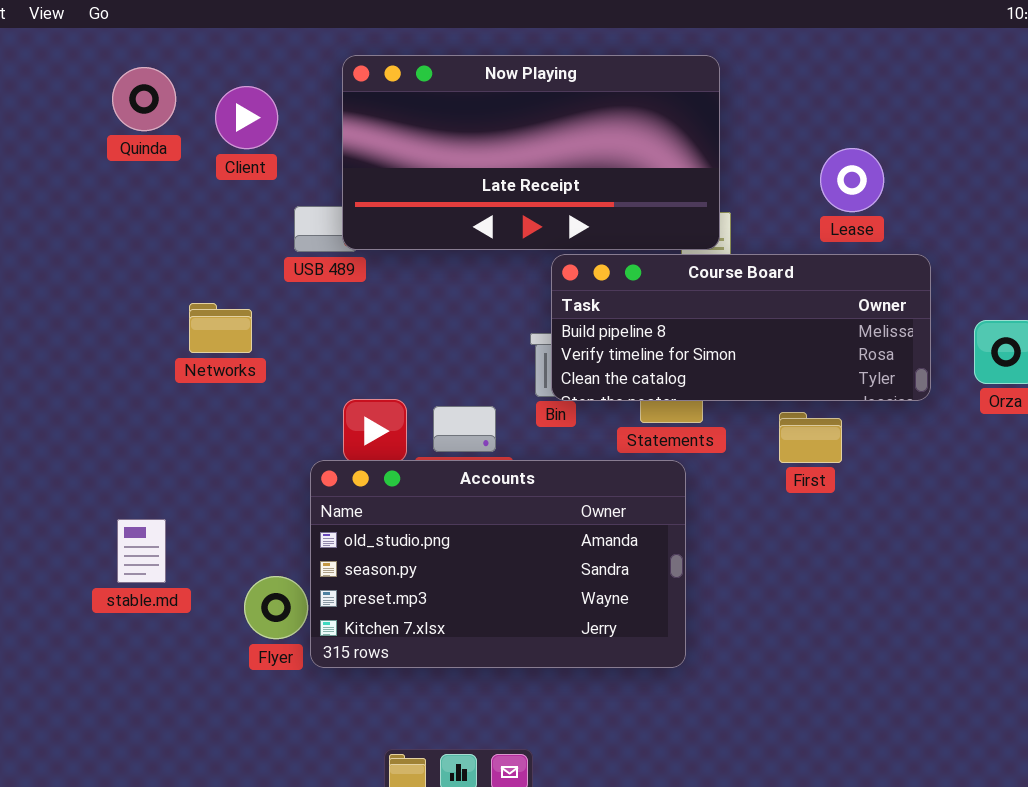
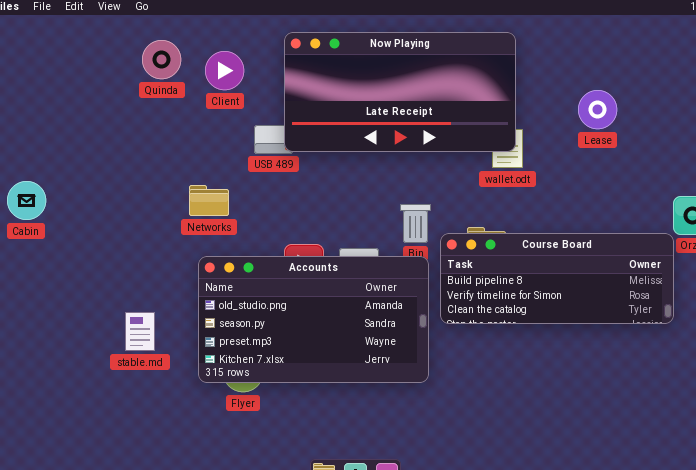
Course Board: [551,254,931,401] -> [440,233,674,324], moved
Accounts: [310,460,686,668] -> [198,256,429,383], moved
stable.md: [117,519,166,583] -> [125,312,155,351], moved

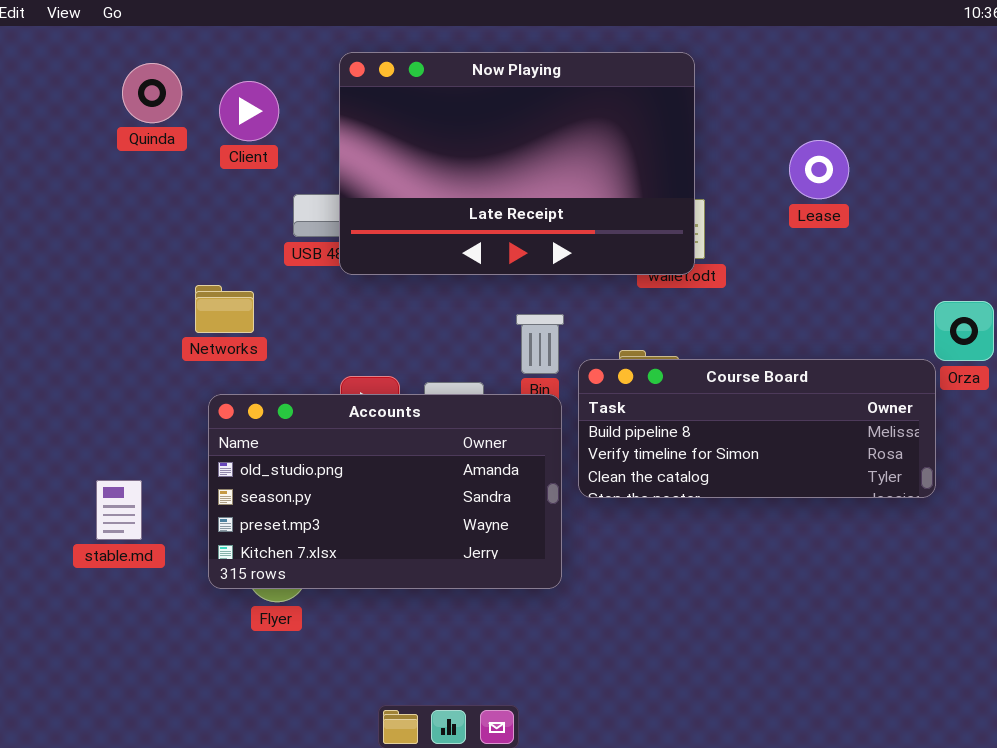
Now Playing: [284,32,516,152] -> [339,52,695,275], resized

